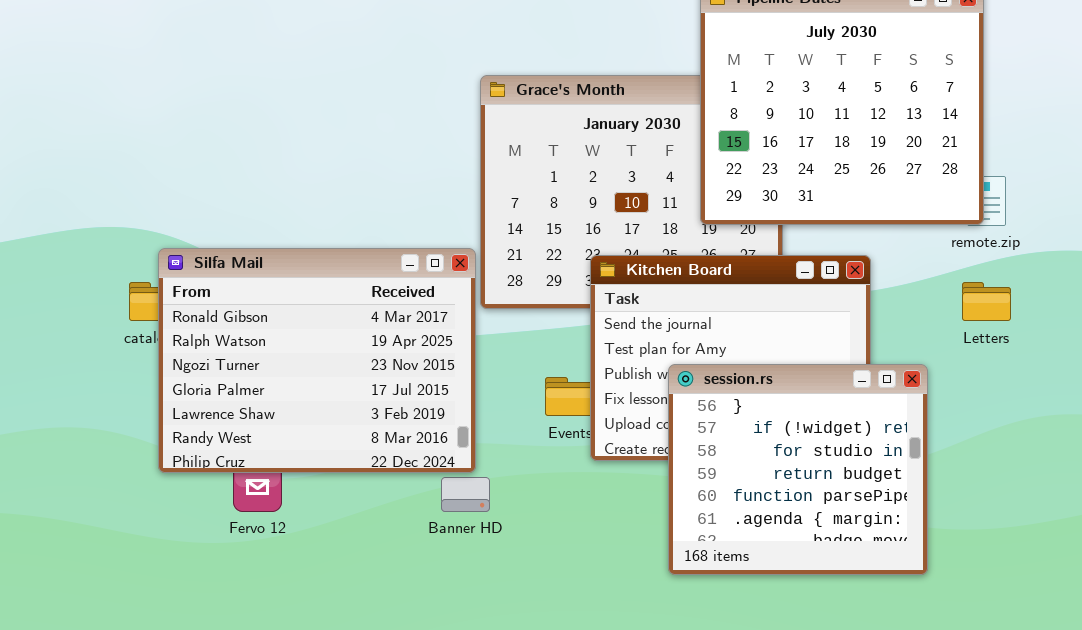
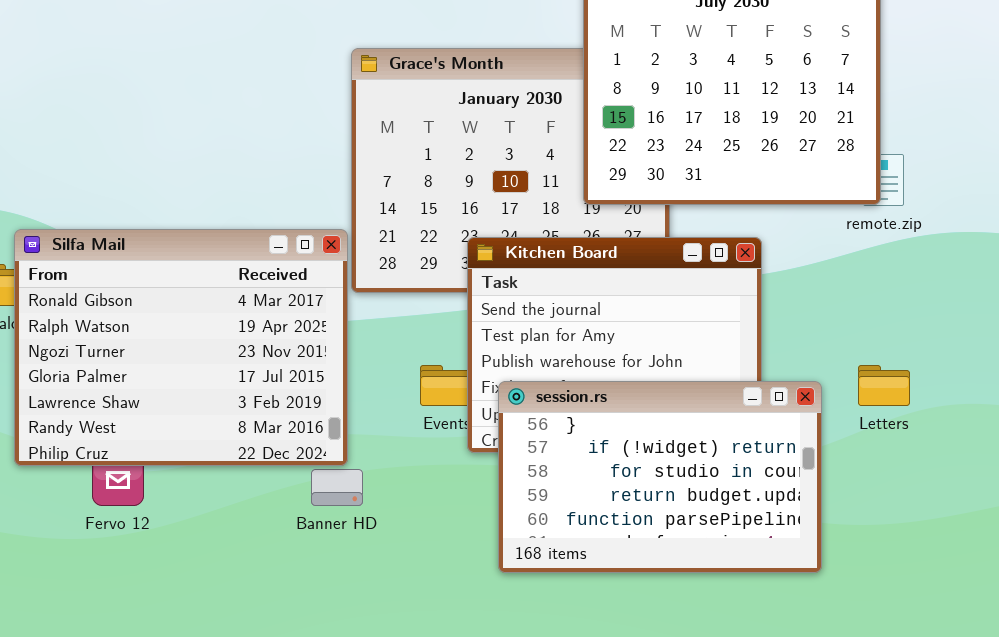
Letters: [962,282,1011,321] -> [858,365,910,406], moved
session.rs: [668,364,928,575] -> [498,381,822,573], resized

